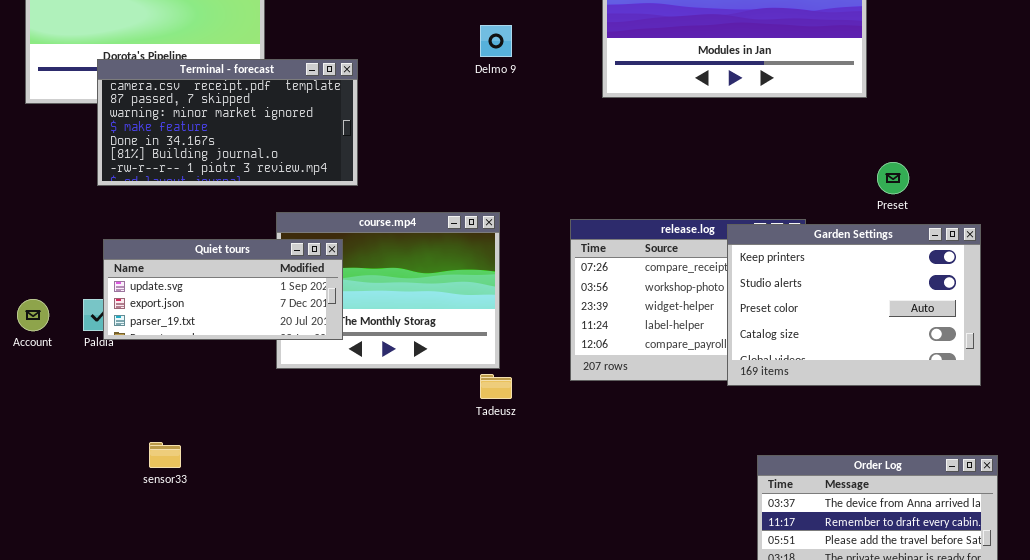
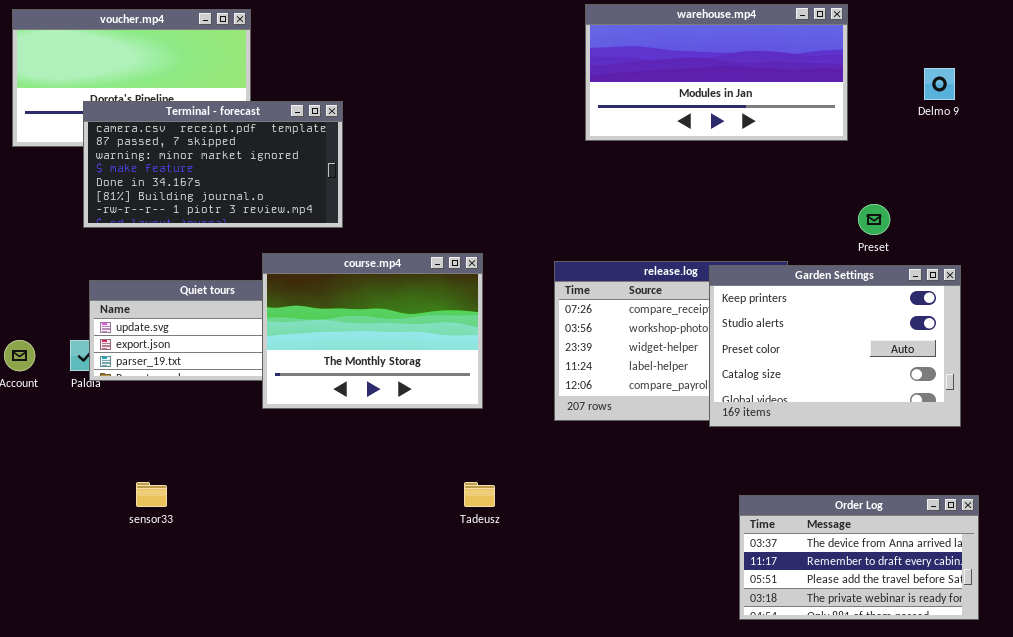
Delmo 9: [480,25,512,57] -> [924,68,955,100], moved
course.mp4: [276,212,500,369] -> [262,253,483,409], raised
Tadeusz: [480,374,512,399] -> [464,482,495,507], moved

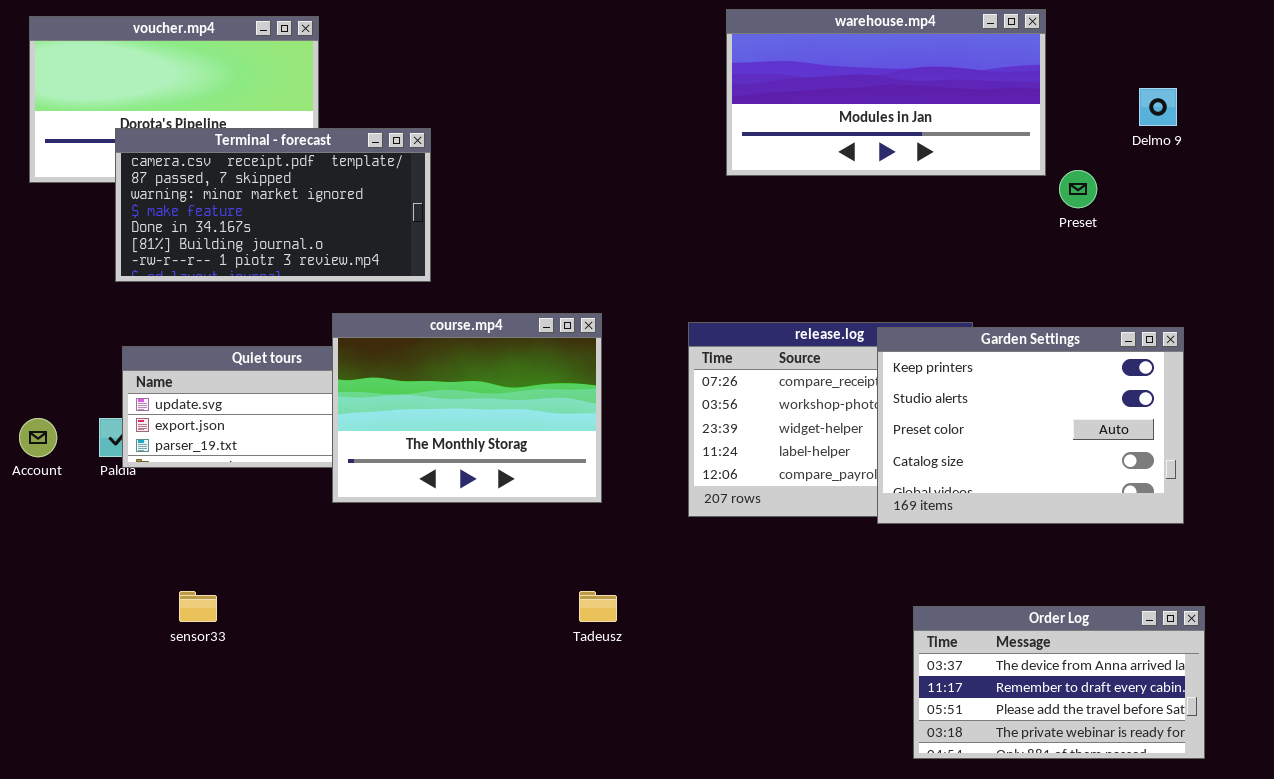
Preset: [858,204,890,235] -> [1059,170,1097,208], moved

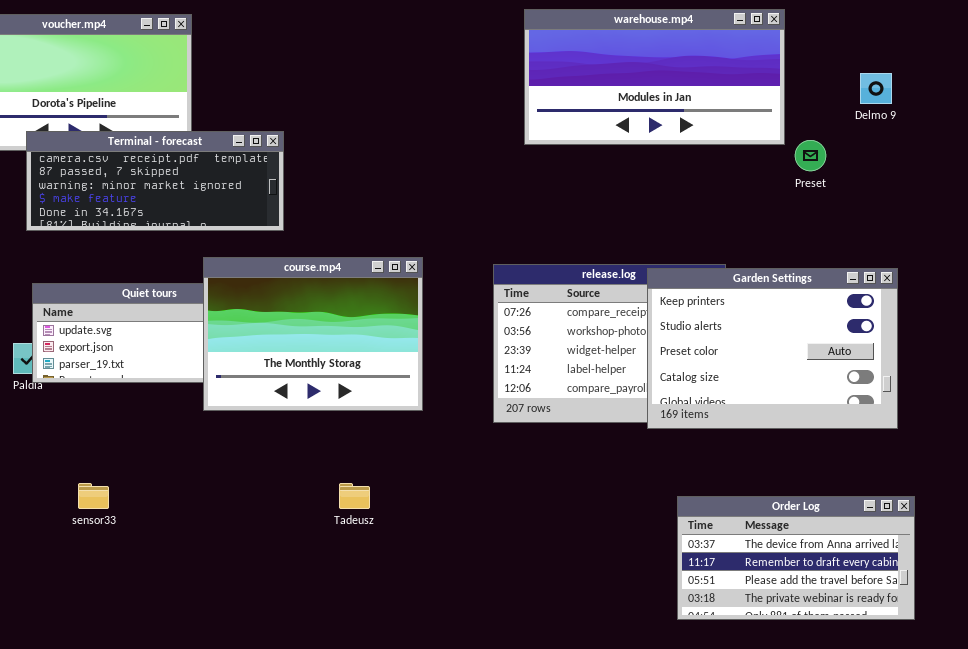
Terminal - forecast: [115,128,431,282] -> [26,131,284,231], resized
Tadeusz: [579,591,617,622] -> [339,483,370,509], moved

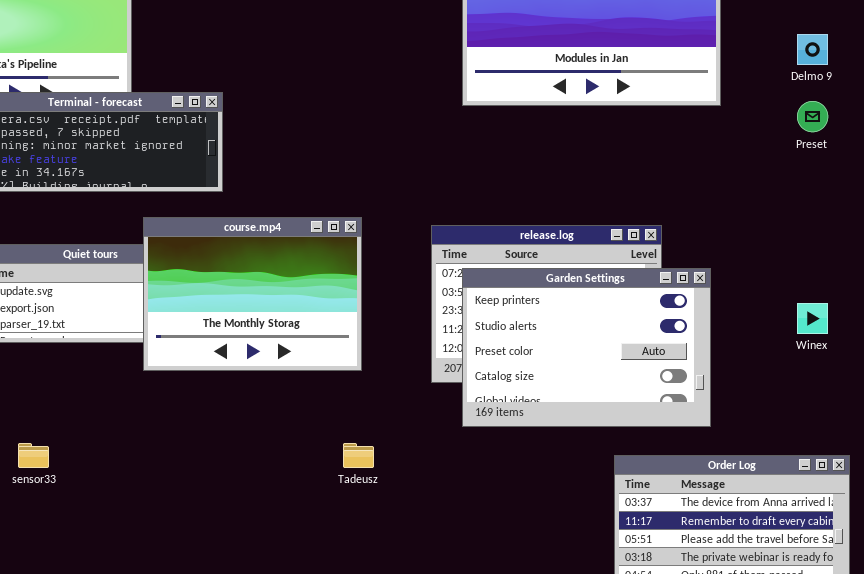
Preset: [795,140,826,171] -> [797,101,828,132], moved
Garden Settings: [647,268,898,429] -> [462,268,711,427], moved
Tadeusz: [339,483,370,509] -> [343,443,374,468], moved

